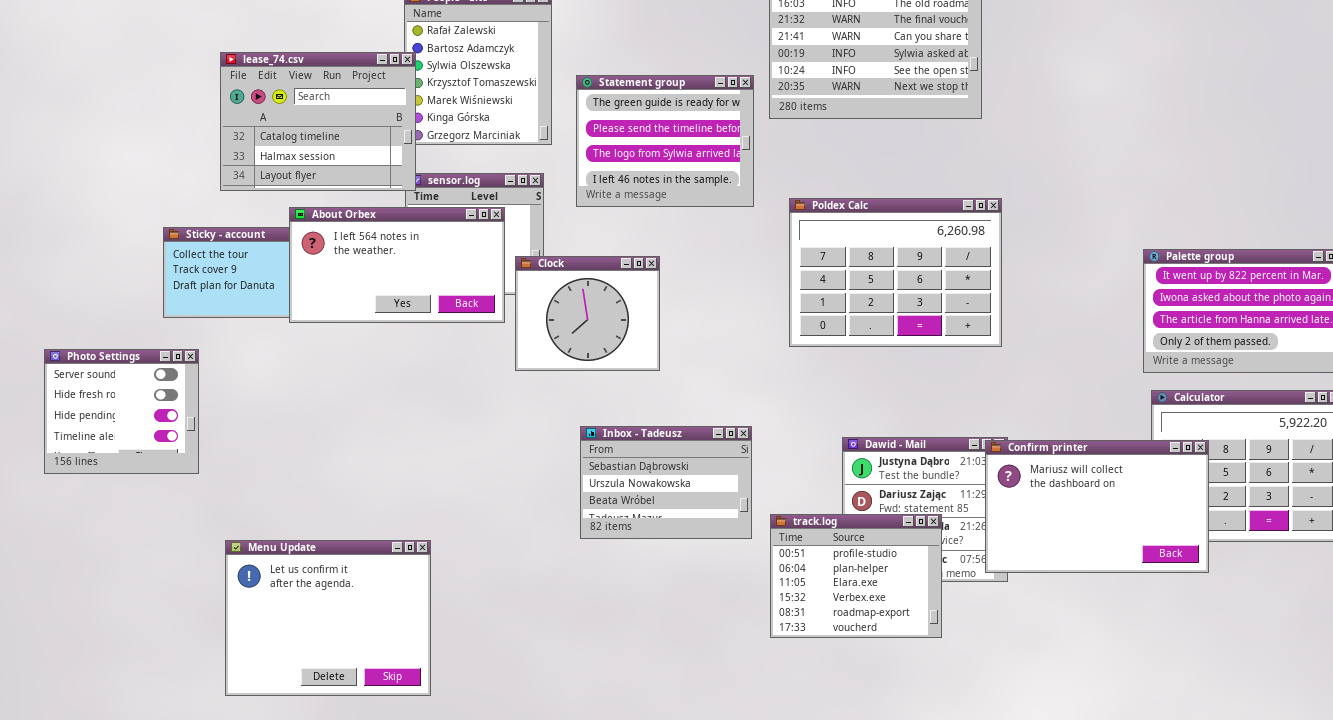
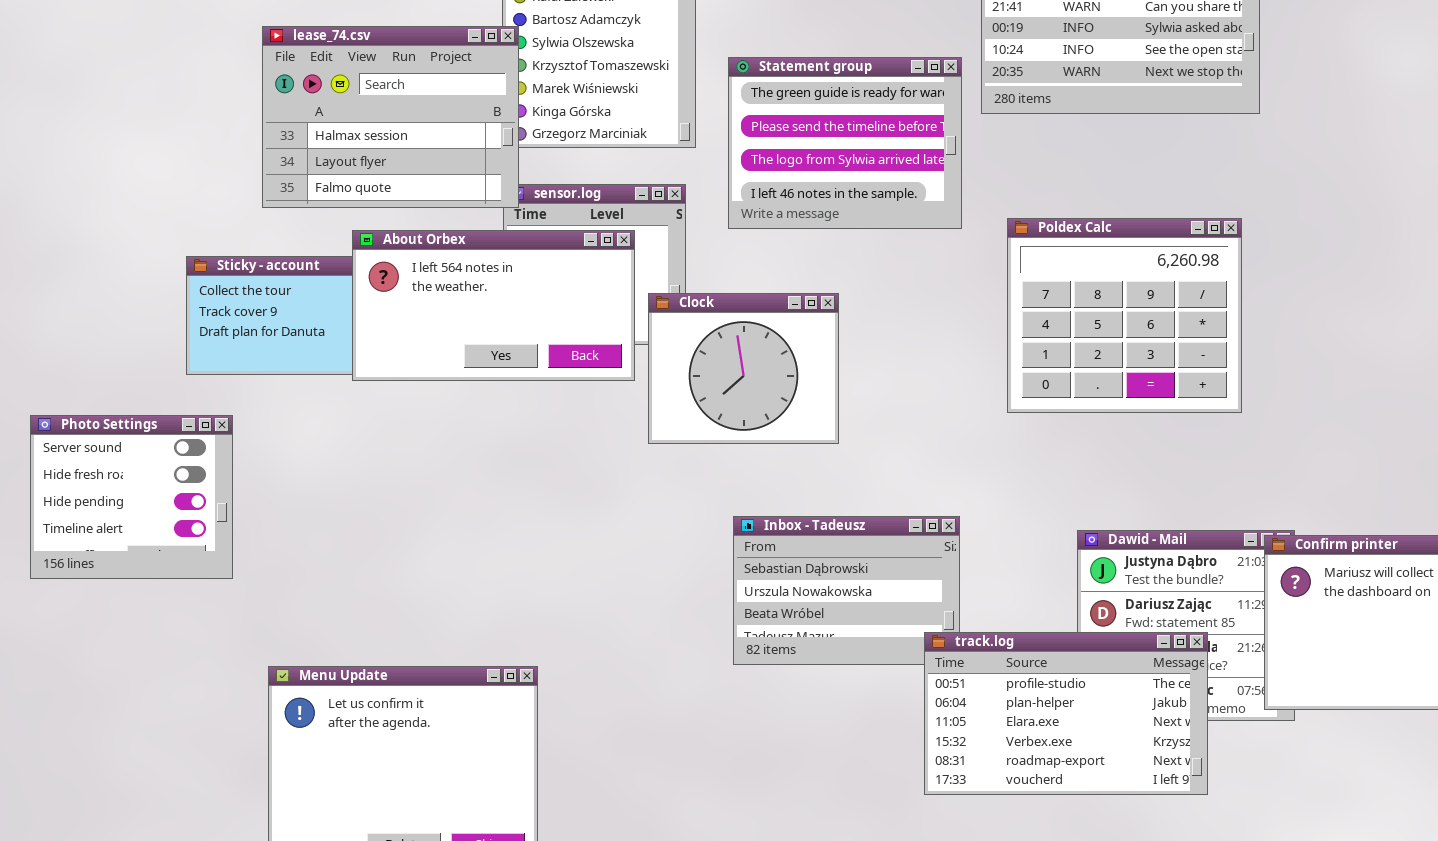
lease_74.csv: [220,52,416,191] -> [262,26,519,208], scrolled down 1 row
Poldex Calc: [789,198,1002,347] -> [1007,218,1242,413], resized
track.log: [770,514,942,638] -> [924,632,1208,795], resized

